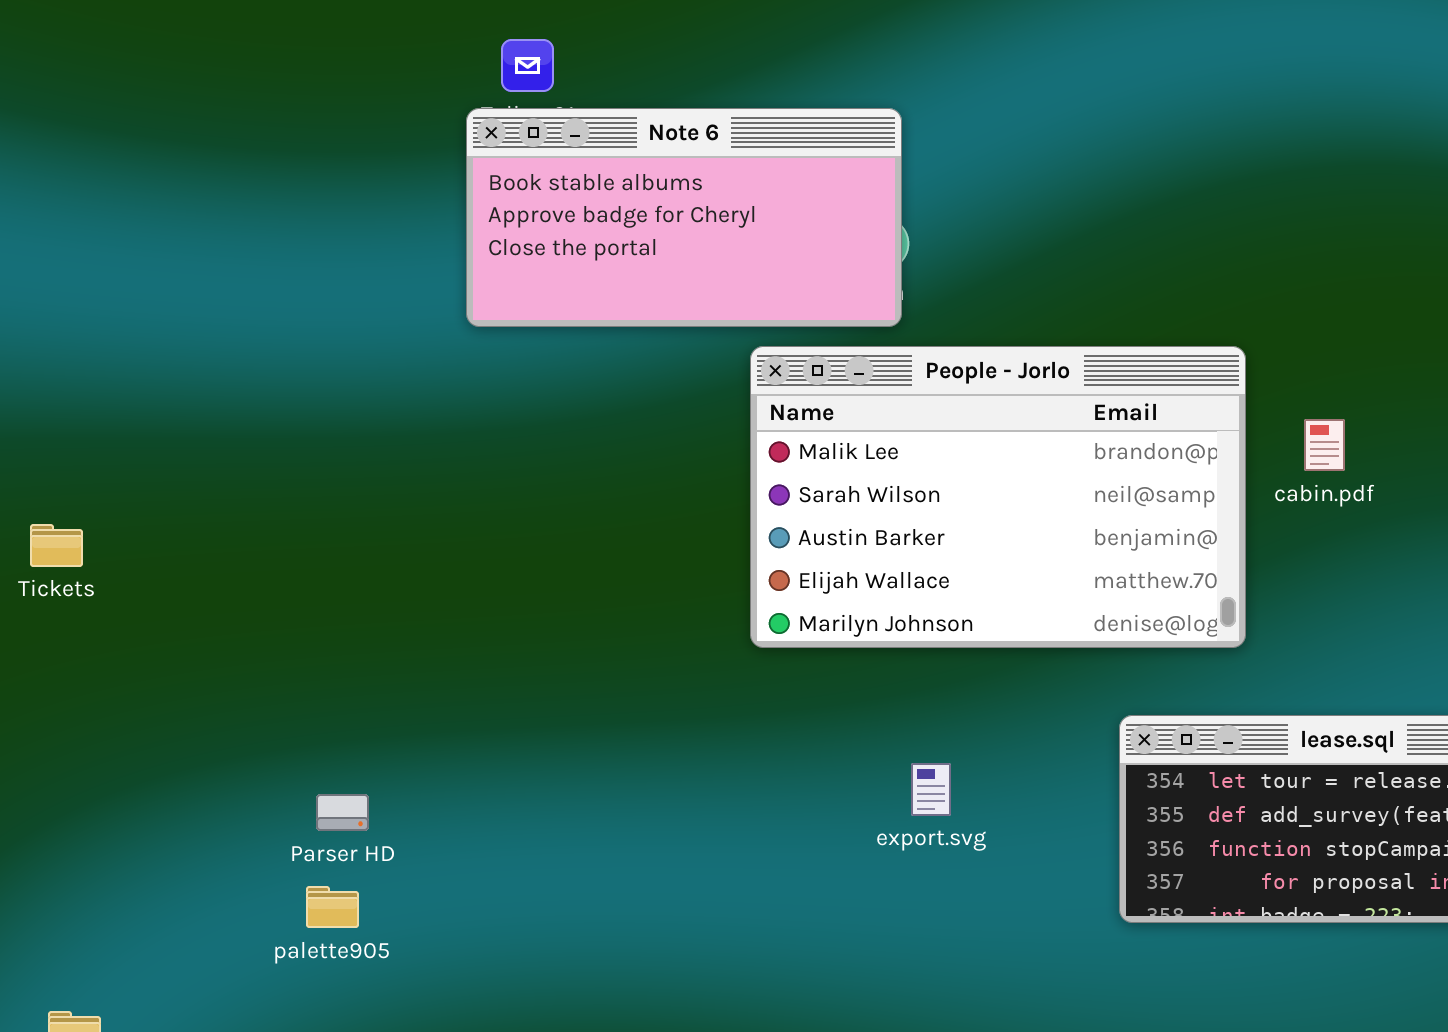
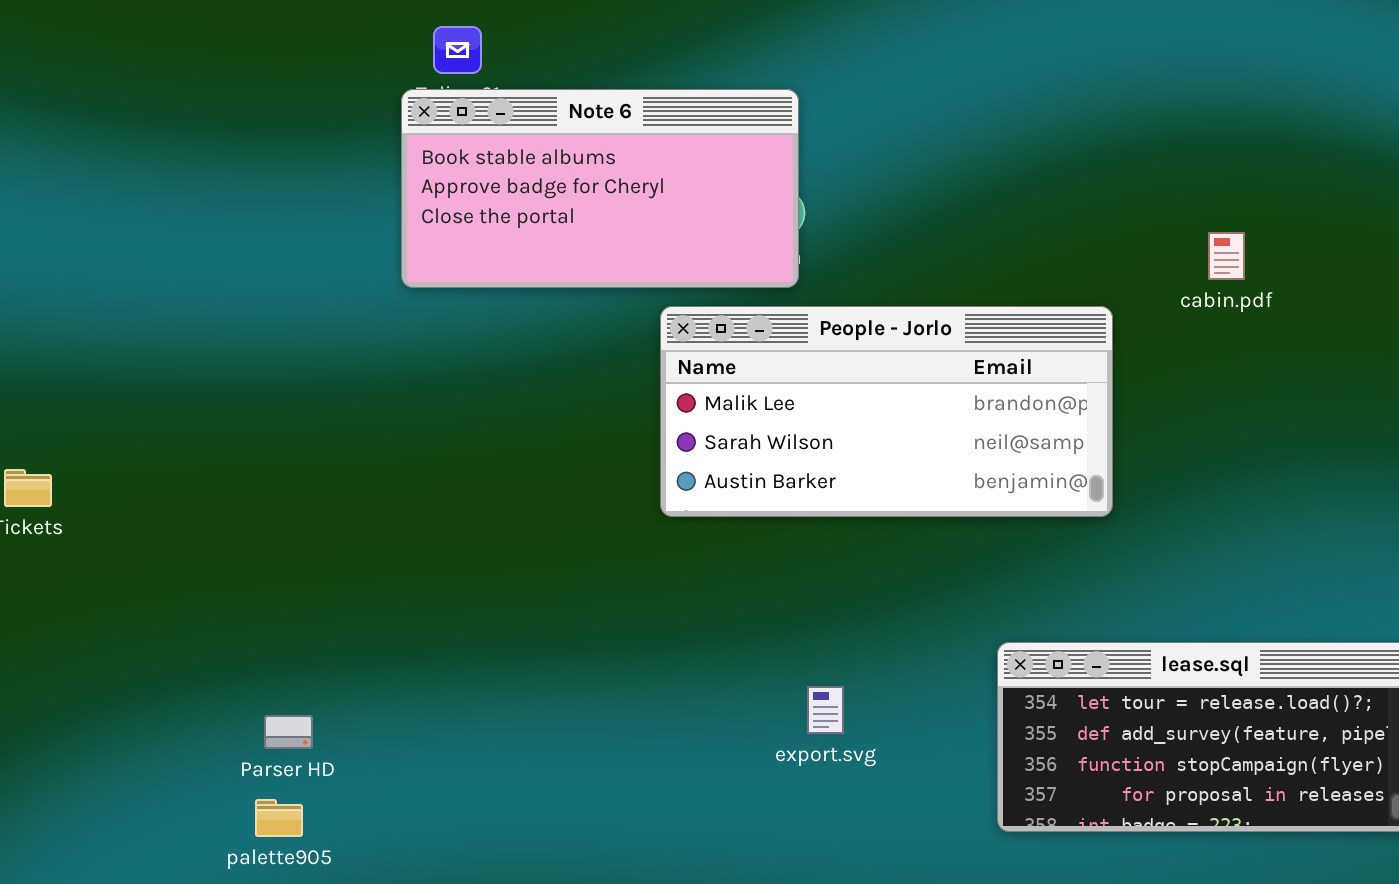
People - Jorlo: [750,346,1246,648] -> [660,306,1113,517], resized
cabin.pdf: [1304,419,1345,471] -> [1208,232,1245,280], moved

